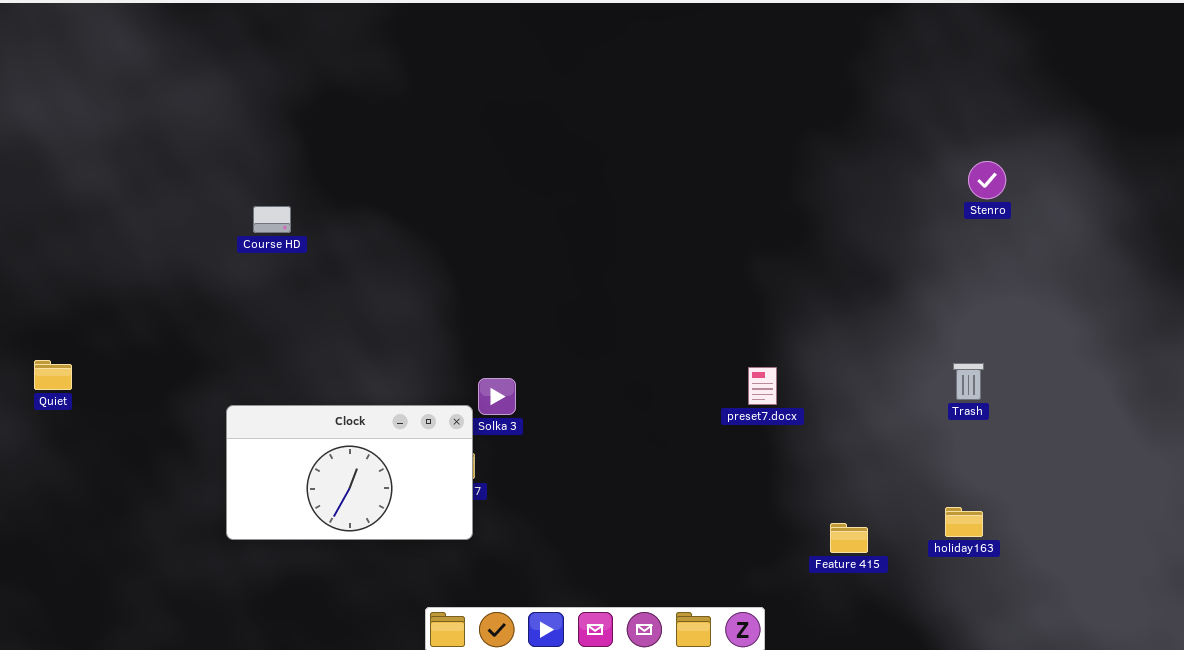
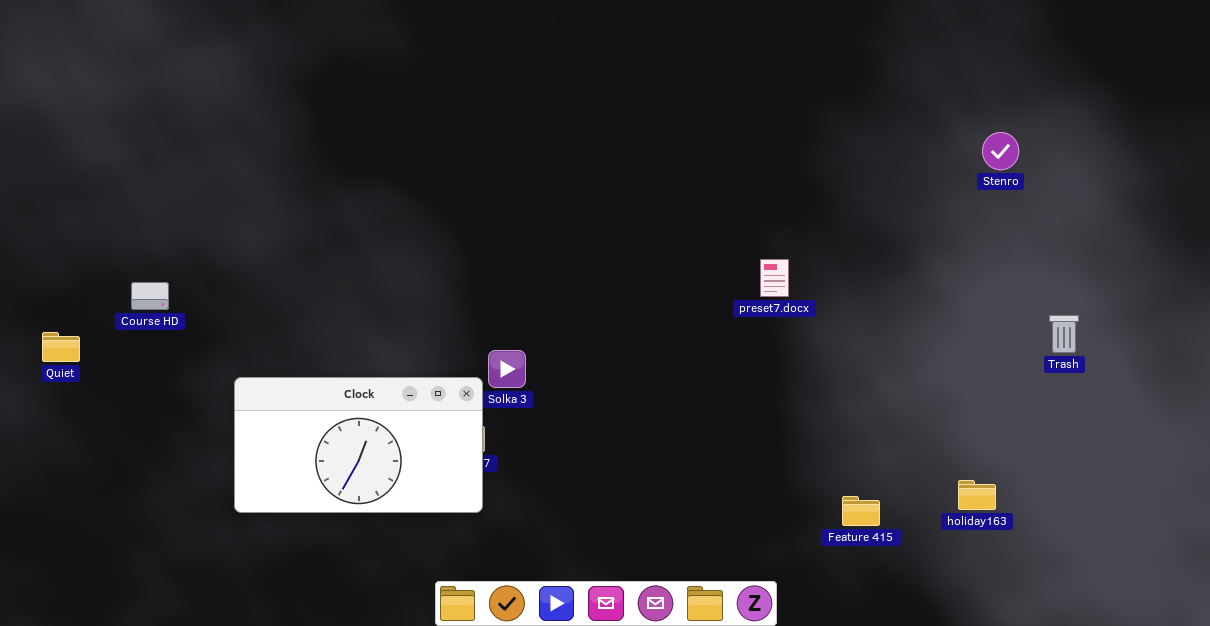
Course HD: [253,206,291,233] -> [131,282,169,310], moved
Trash: [953,363,984,400] -> [1049,315,1079,353], moved
preset7.docx: [748,367,777,405] -> [760,259,789,297], moved

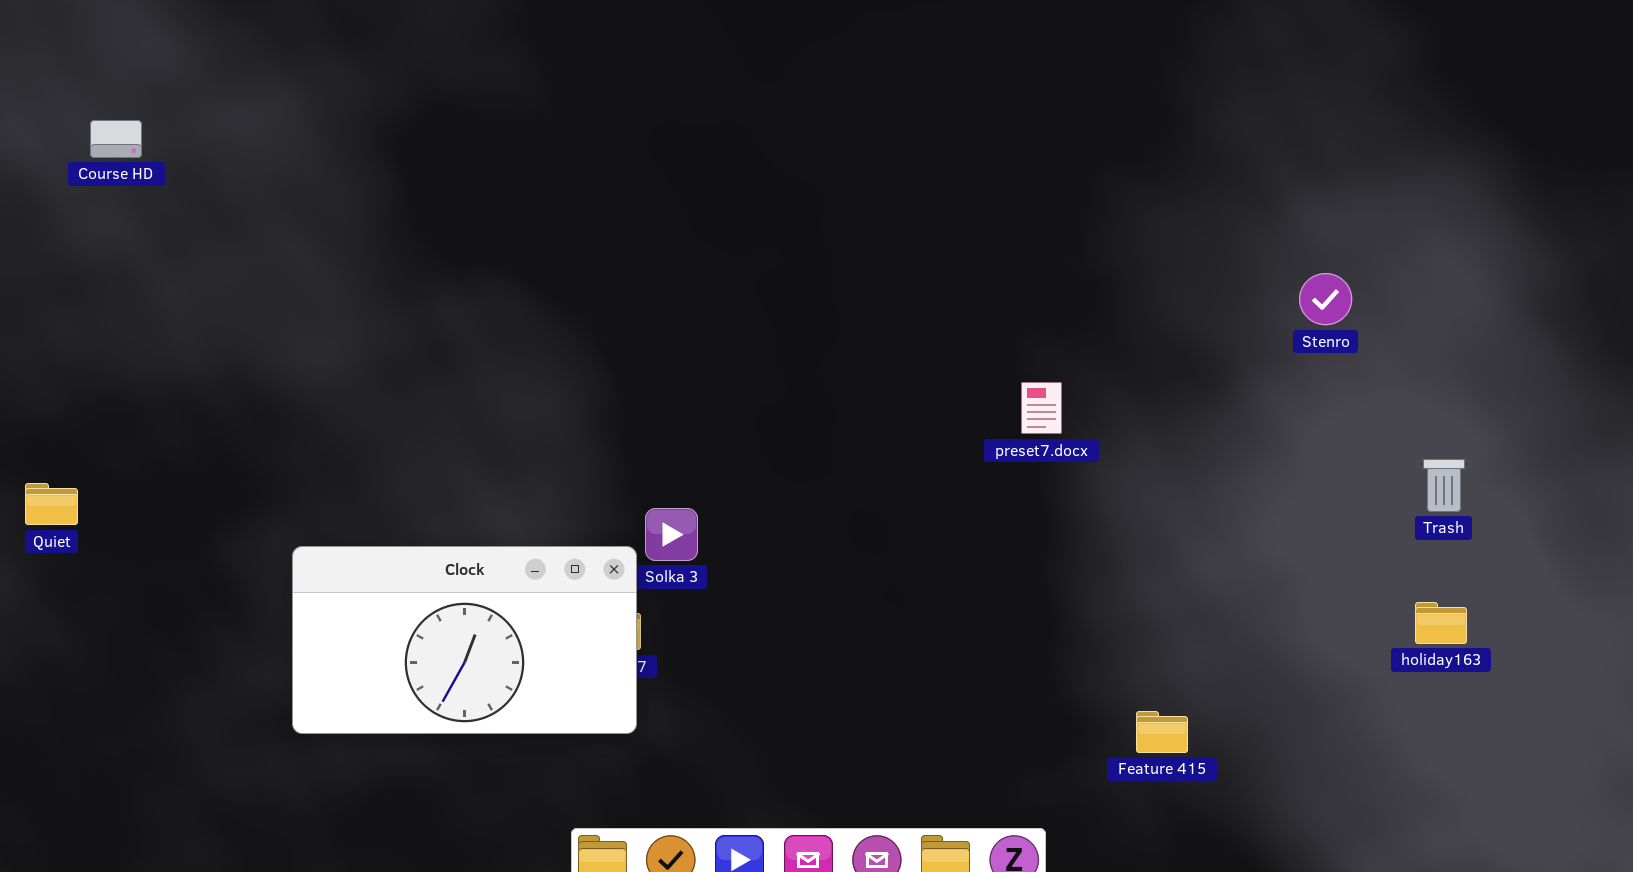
Stenro: [982,132,1019,170] -> [1299,273,1352,325], moved
Course HD: [131,282,169,310] -> [90,120,142,158], moved
holiday163: [958,480,996,510] -> [1415,602,1467,644], moved

